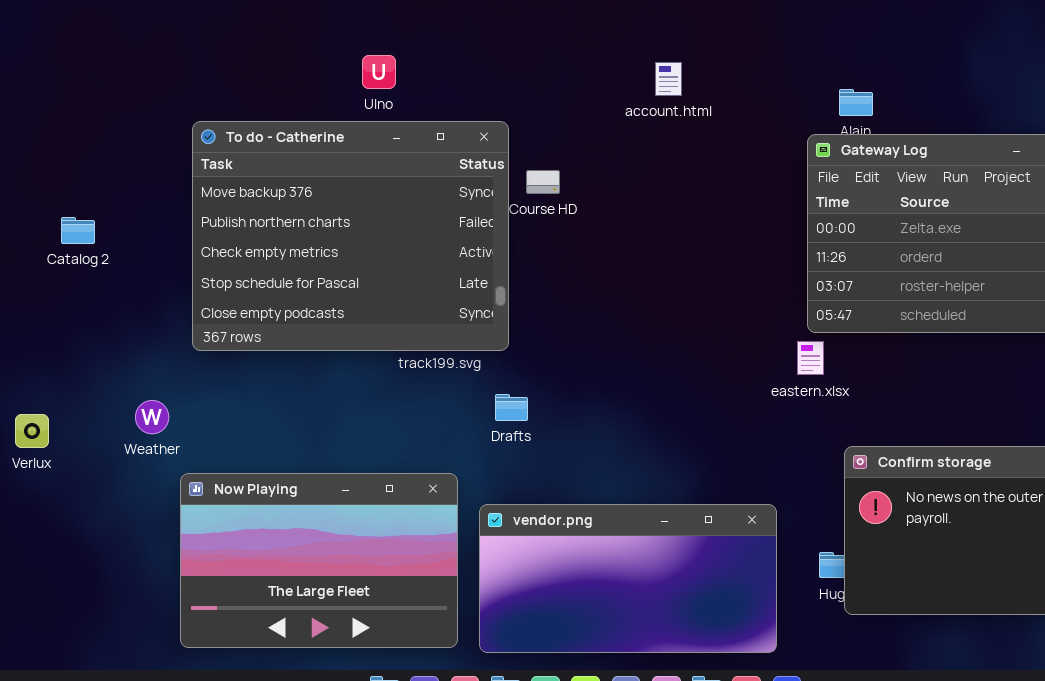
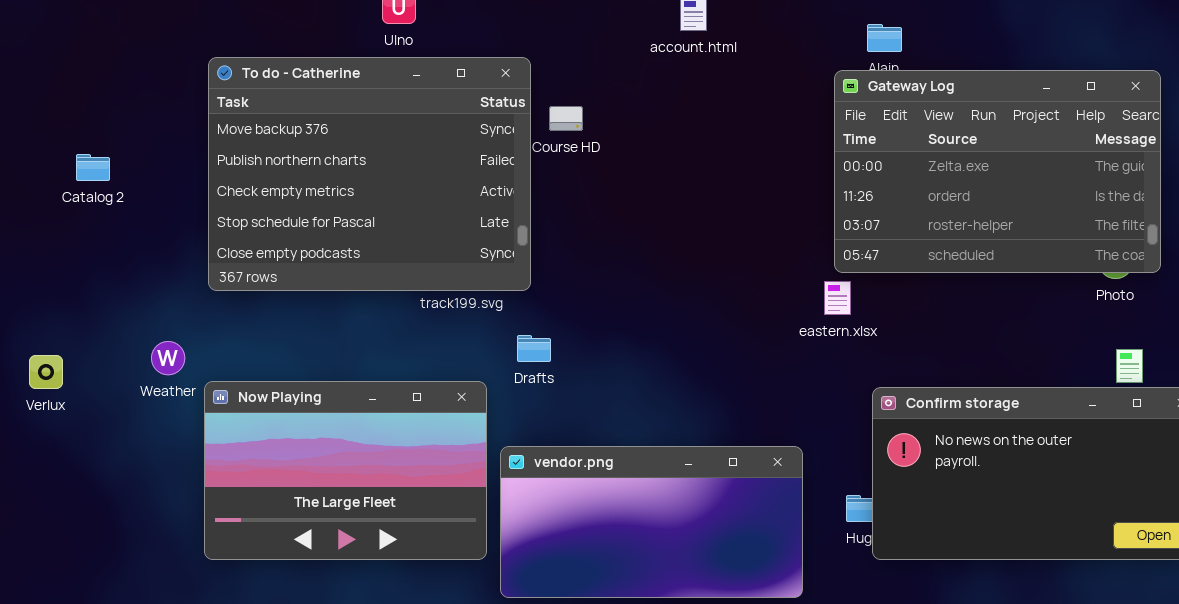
Now Playing: [180,473,458,648] -> [204,381,487,560], moved

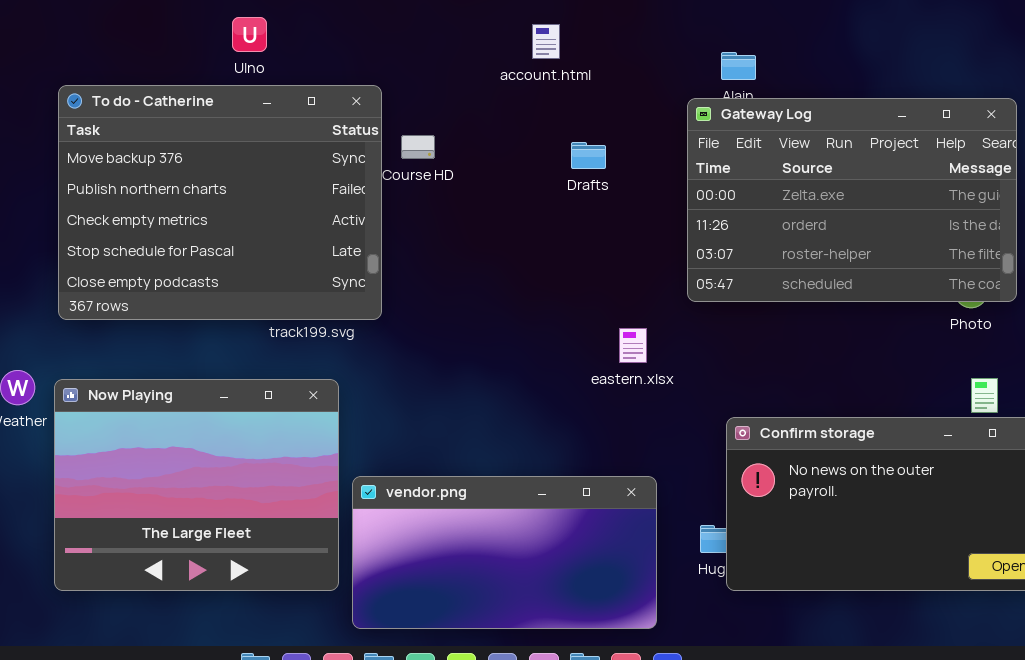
eastern.xlsx: [824,281,851,315] -> [619,328,647,363], moved
Drafts: [517,335,551,362] -> [571,142,606,169], moved
Now Playing: [204,381,487,560] -> [54,379,339,591], resized

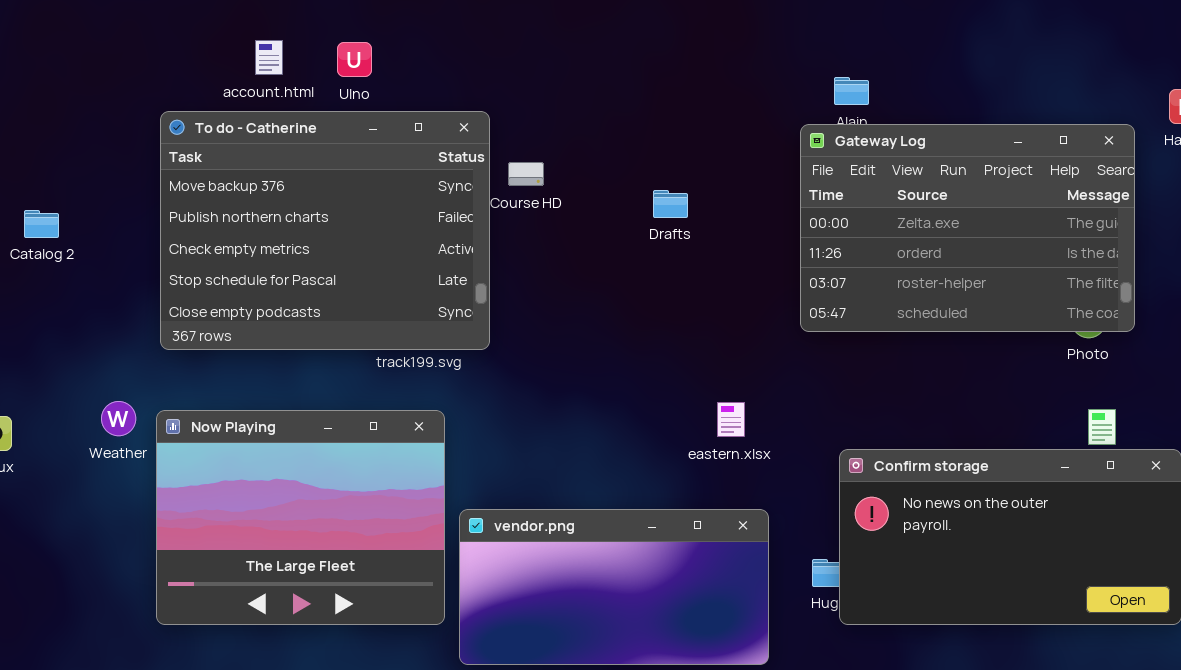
account.html: [532,24,560,59] -> [255,40,283,75], moved
Drafts: [571,142,606,169] -> [653,190,688,218], moved
eastern.xlsx: [619,328,647,363] -> [717,402,745,437], moved

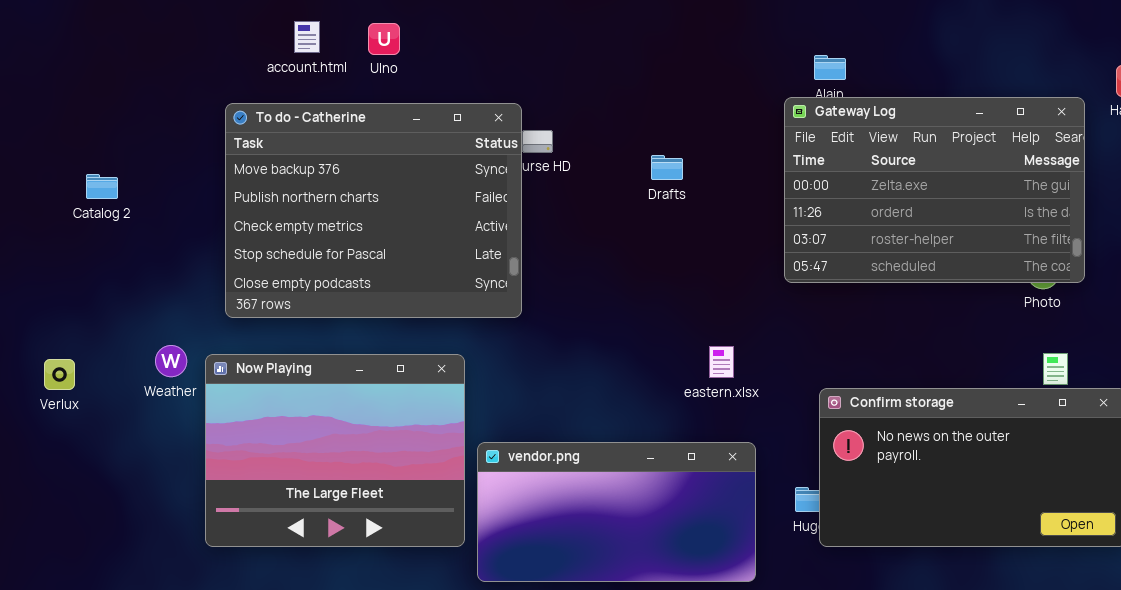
To do - Catherine: [160,111,490,350] -> [225,103,522,318], moved

